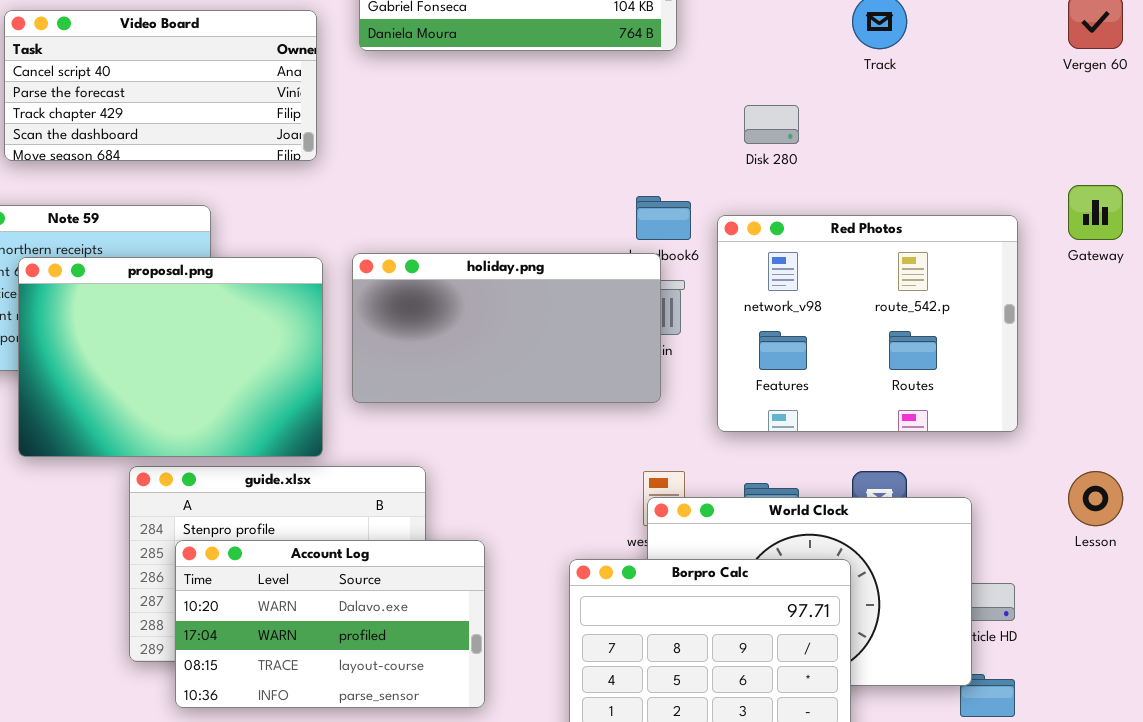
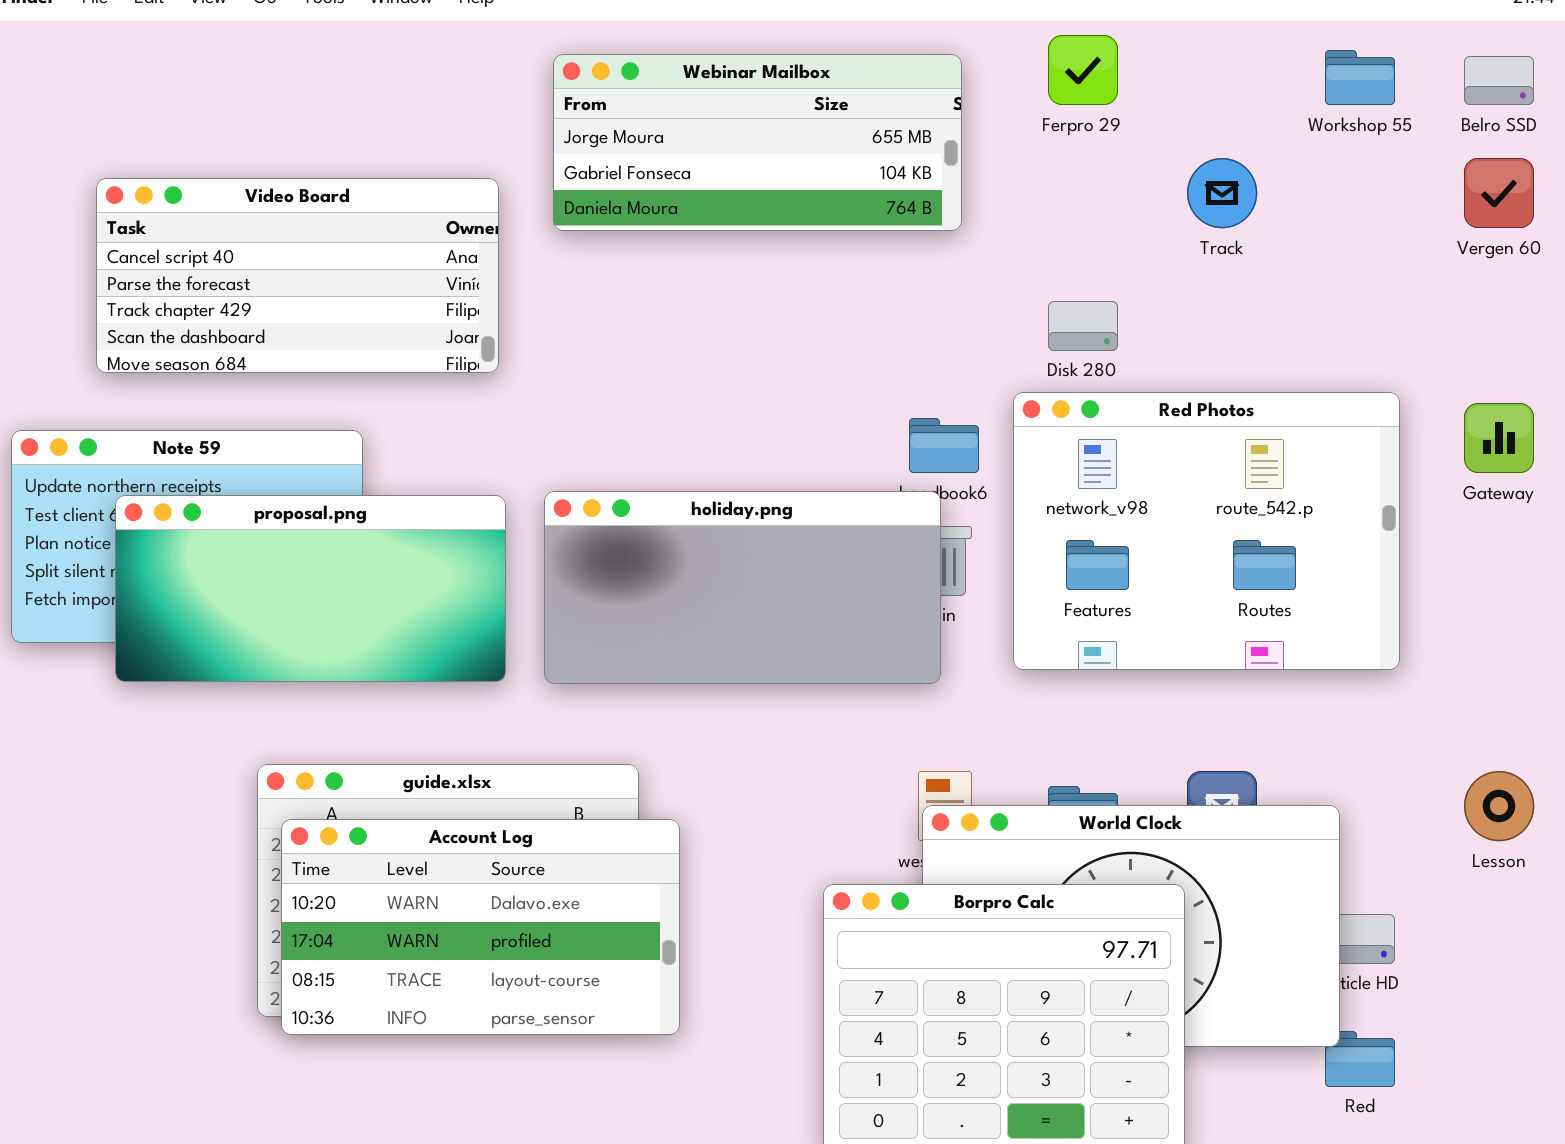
Red Photos: [717,215,1018,432] -> [1013,392,1400,670], moved
proposal.png: [18,257,323,457] -> [115,495,506,682], resized
Account Log: [175,540,485,708] -> [281,819,680,1035], moved

